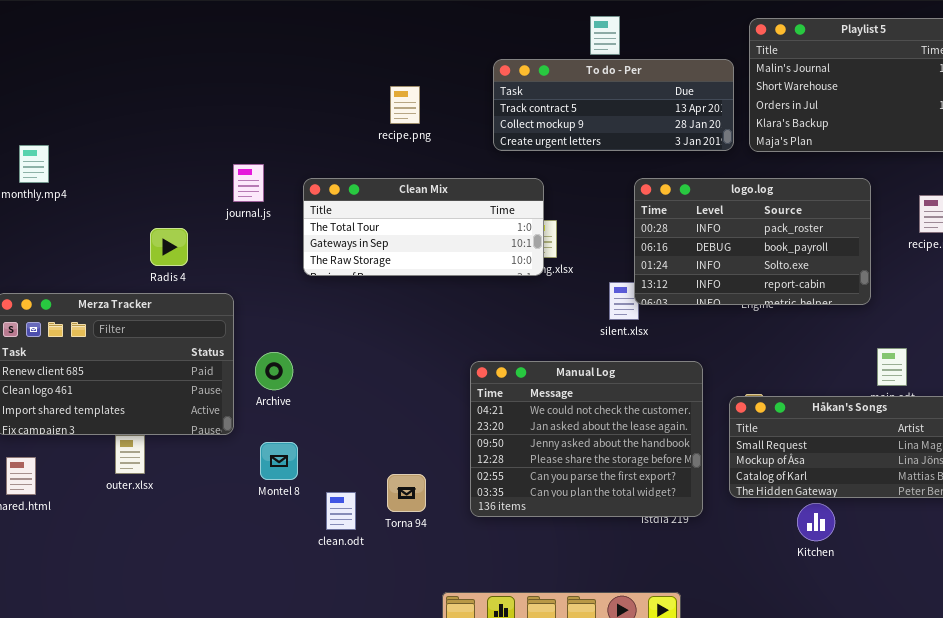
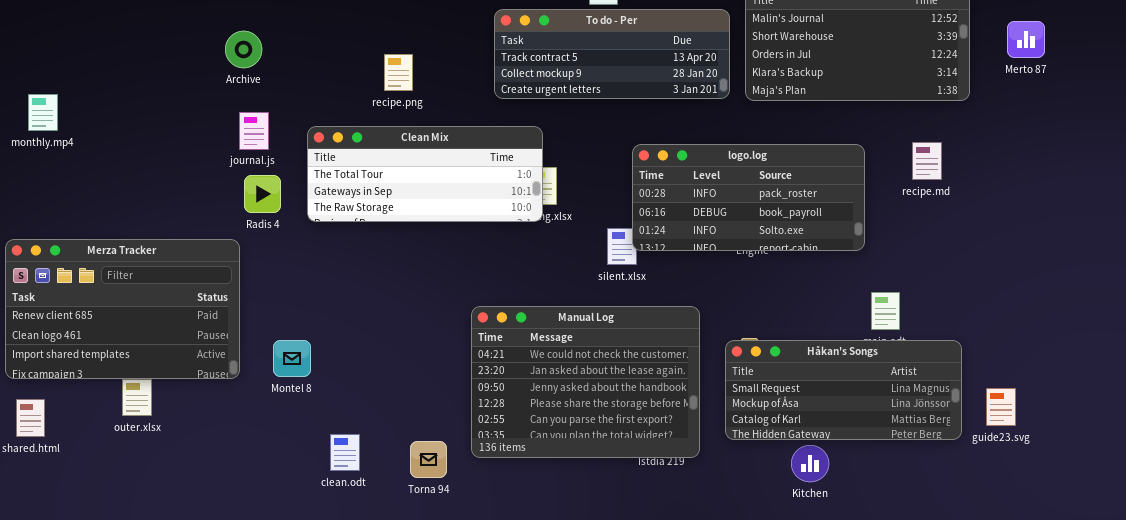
recipe.png: [390,86,420,124] -> [384,54,413,91], moved
logo.log: [634,178,871,305] -> [632,144,865,251], resized
Radis 4: [150,228,188,266] -> [244,175,281,213], moved
Archive: [255,352,293,390] -> [225,31,262,68], moved
Montel 8: [260,442,298,480] -> [273,340,311,377], moved
Torna 94: [387,474,426,512] -> [410,441,447,478], moved

